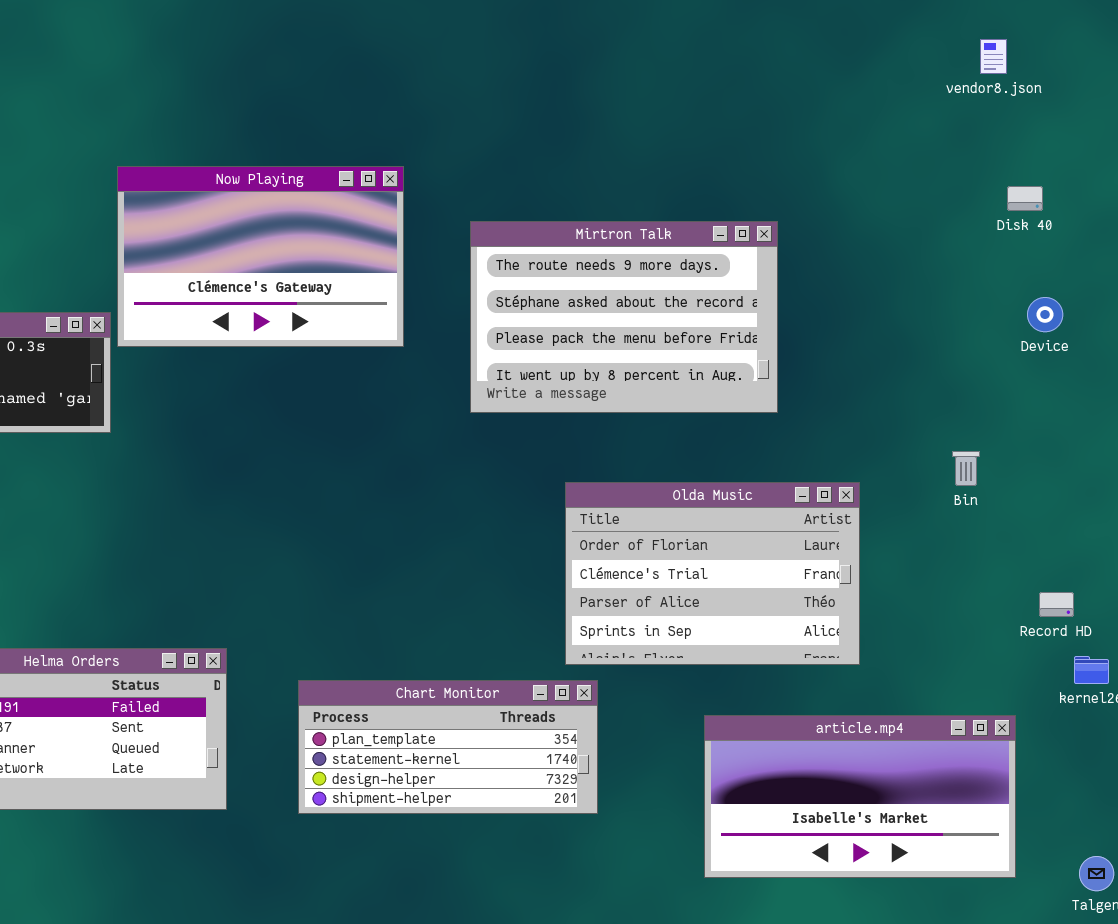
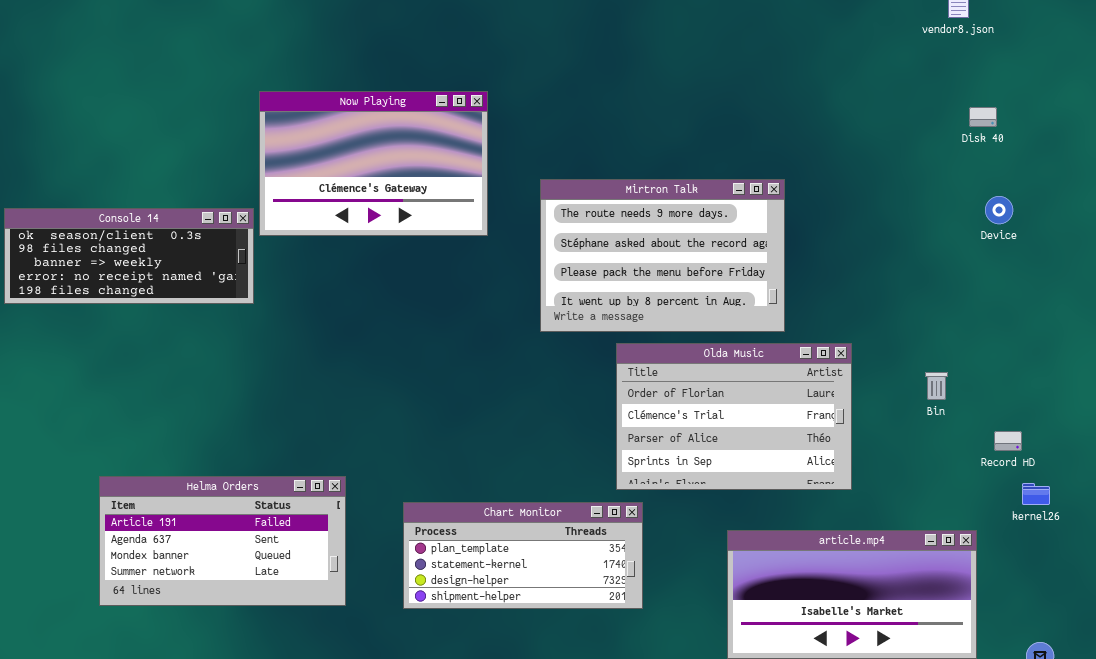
Mirtron Talk: [470,221,778,413] -> [540,179,785,332], moved
Bin: [952,451,980,486] -> [925,372,948,400], moved

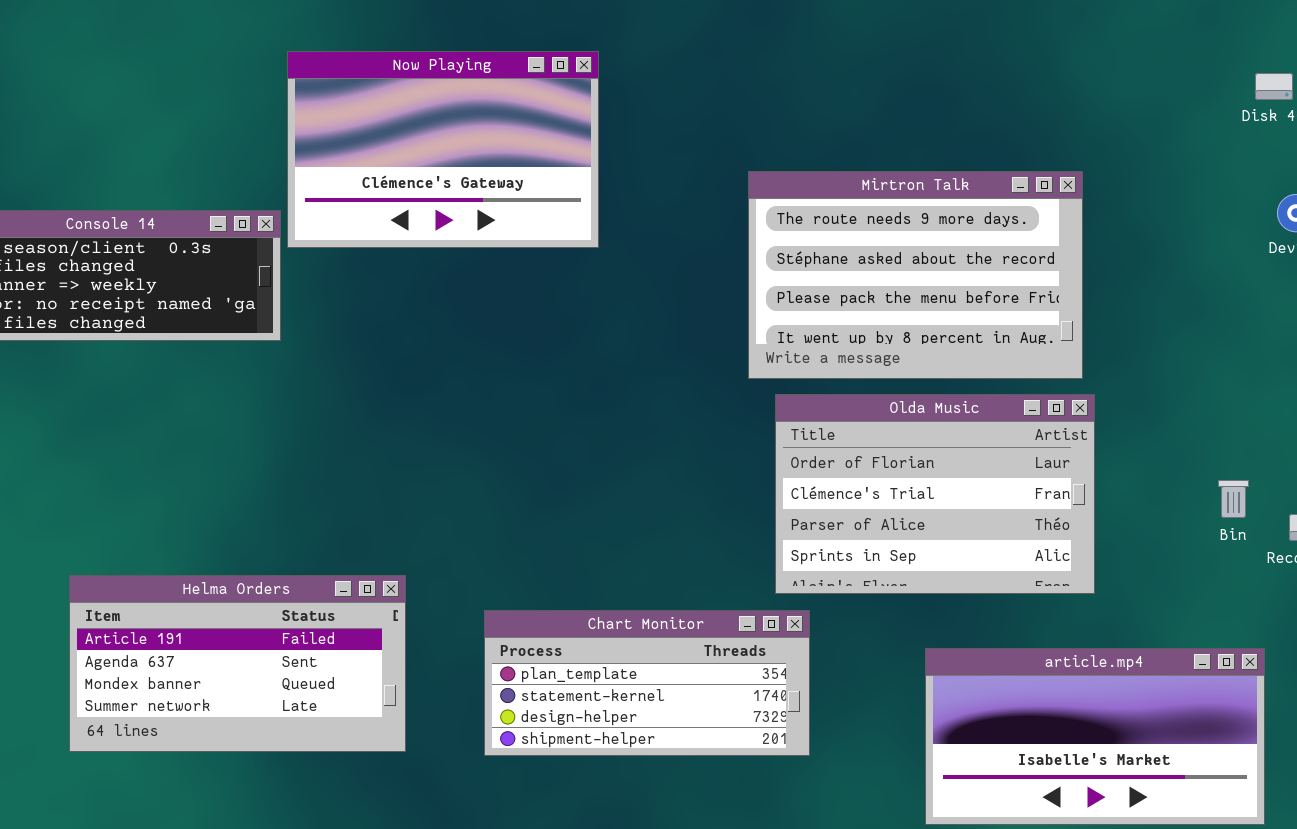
Mirtron Talk: [540,179,785,332] -> [748,171,1083,379], moved
Bin: [925,372,948,400] -> [1218,480,1249,518], moved

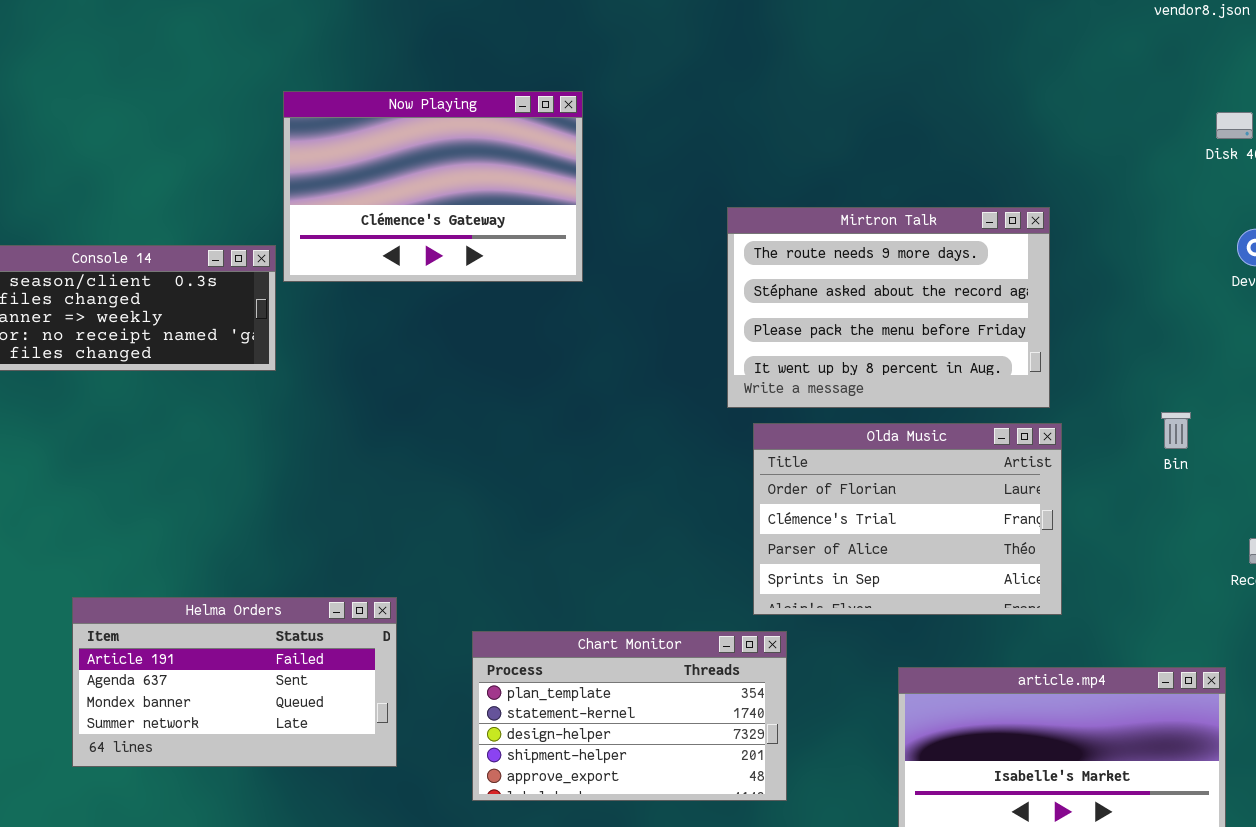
Bin: [1218,480,1249,518] -> [1161,412,1191,449], moved
Chart Monitor: [484,610,810,756] -> [472,631,787,801], resized

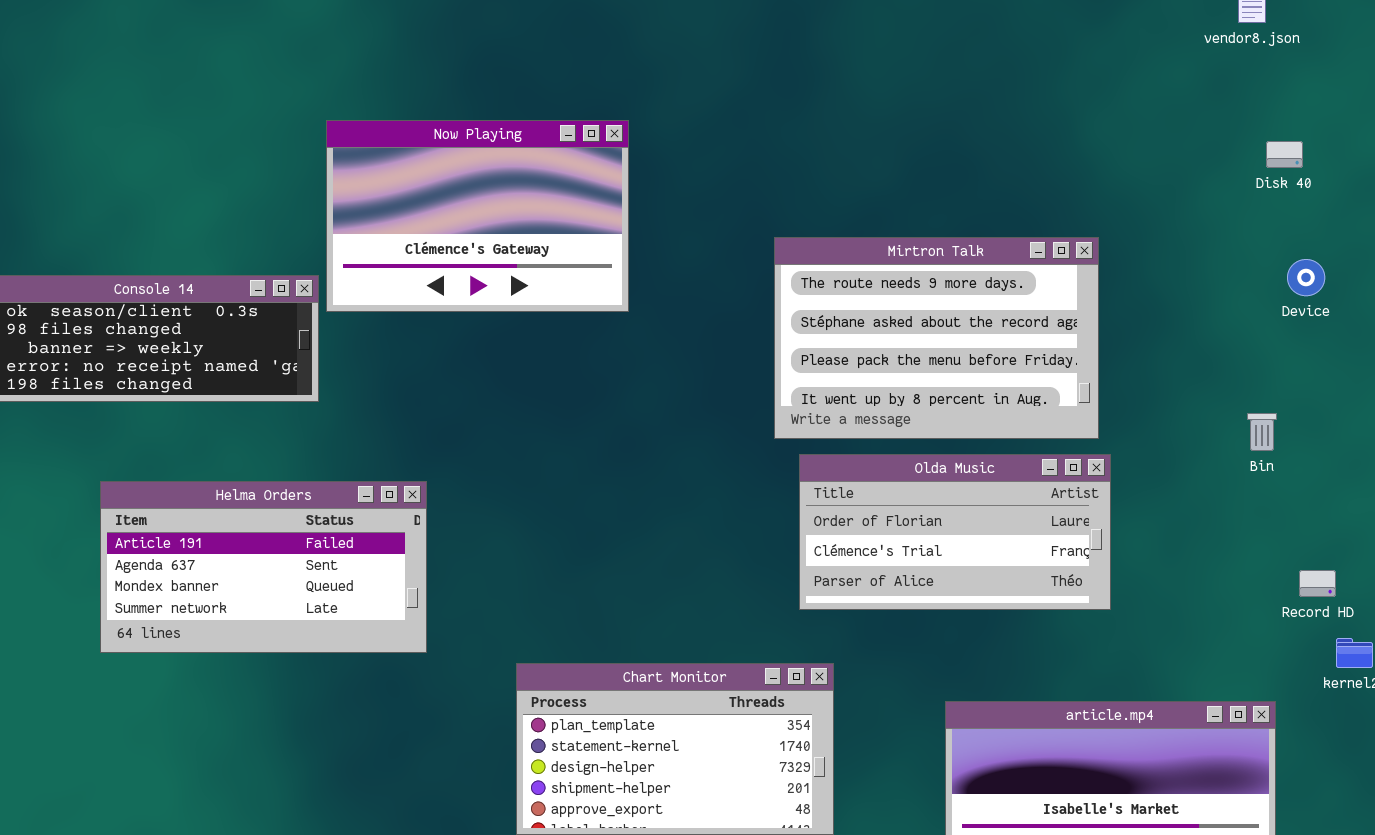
Bin: [1161,412,1191,449] -> [1247,413,1277,451], moved
Olda Music: [753,423,1062,615] -> [799,454,1111,610], resized
Helma Orders: [72,597,397,767] -> [100,481,427,653], moved

